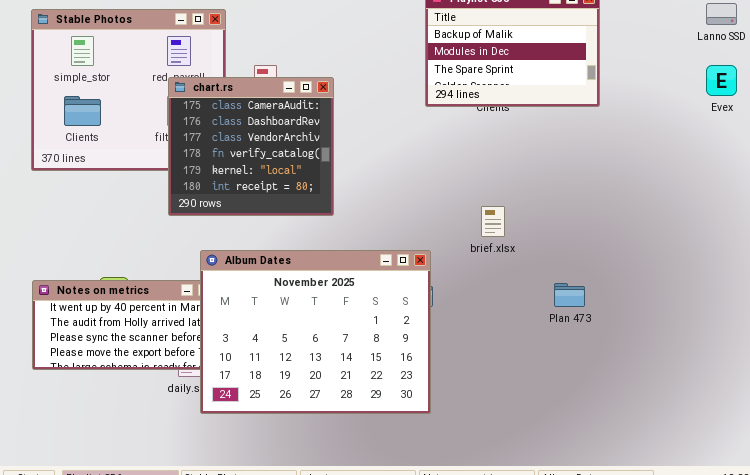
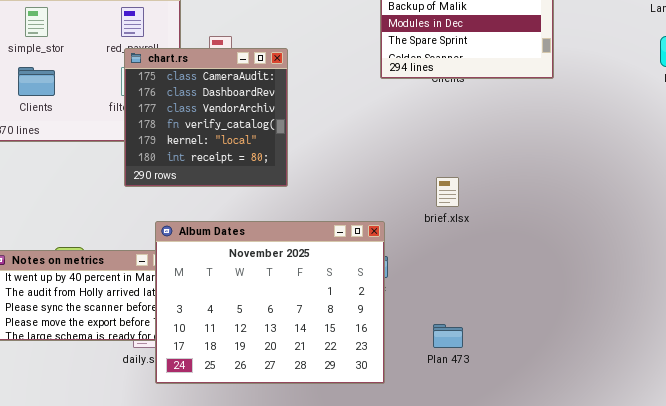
Plan 473: [554,283,585,307] -> [433,324,463,348], moved

